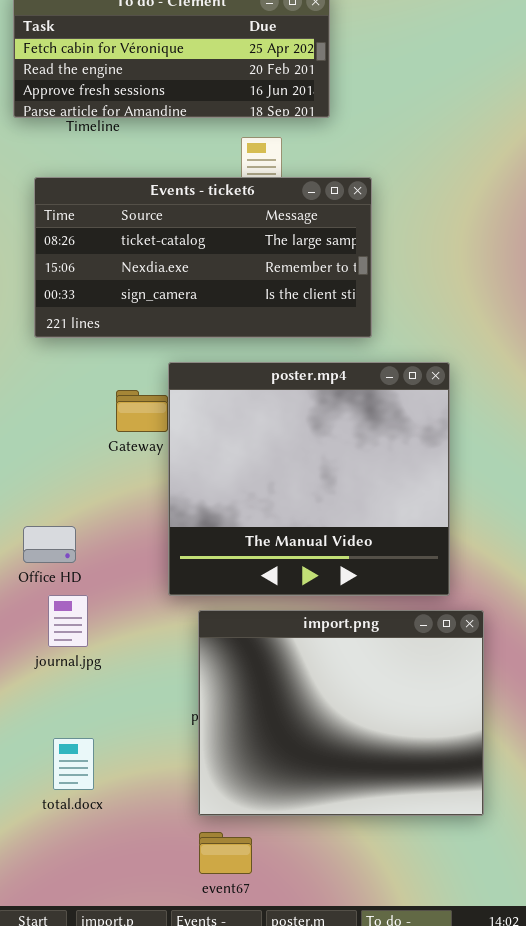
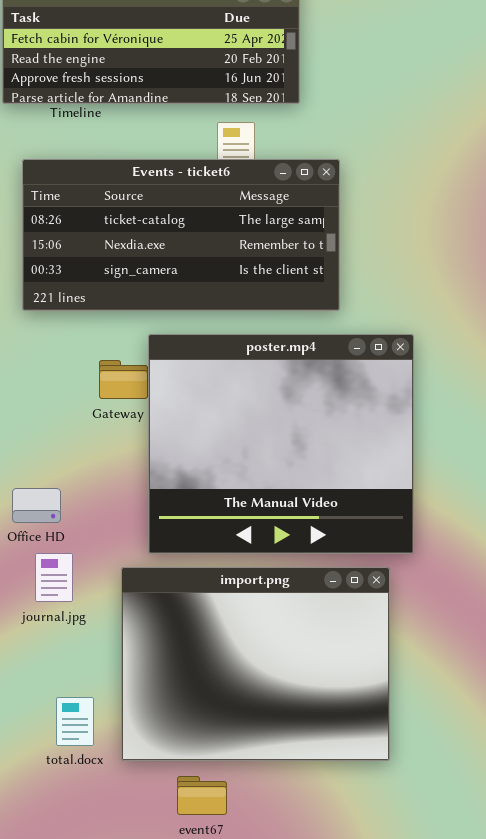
import.png: [198,610,484,816] -> [121,567,390,761], moved
total.docx: [53,738,94,790] -> [56,697,94,746], moved

